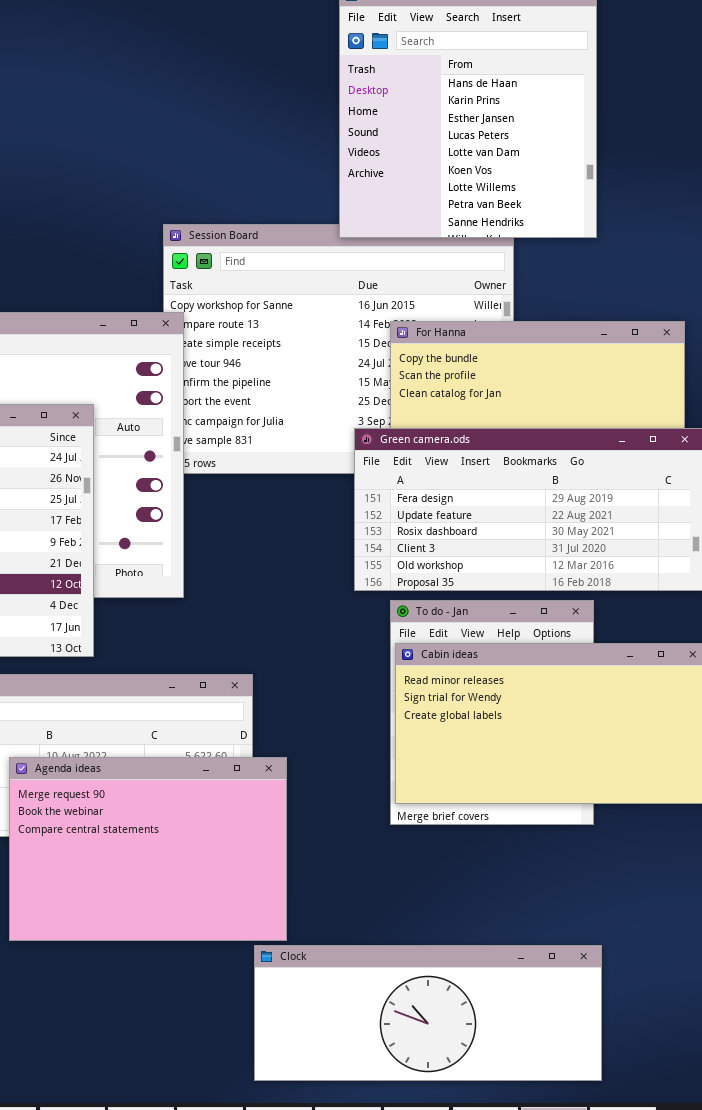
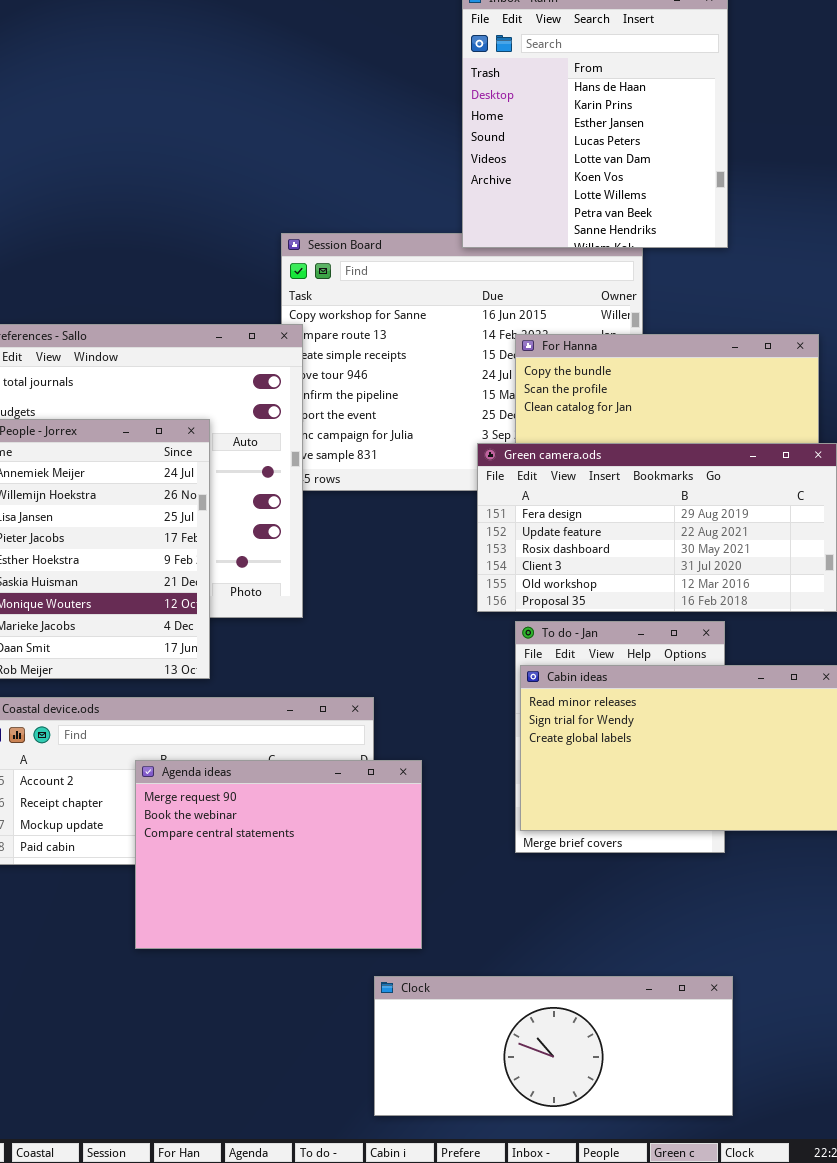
Agenda ideas: [9,757,287,941] -> [135,760,422,949], moved

